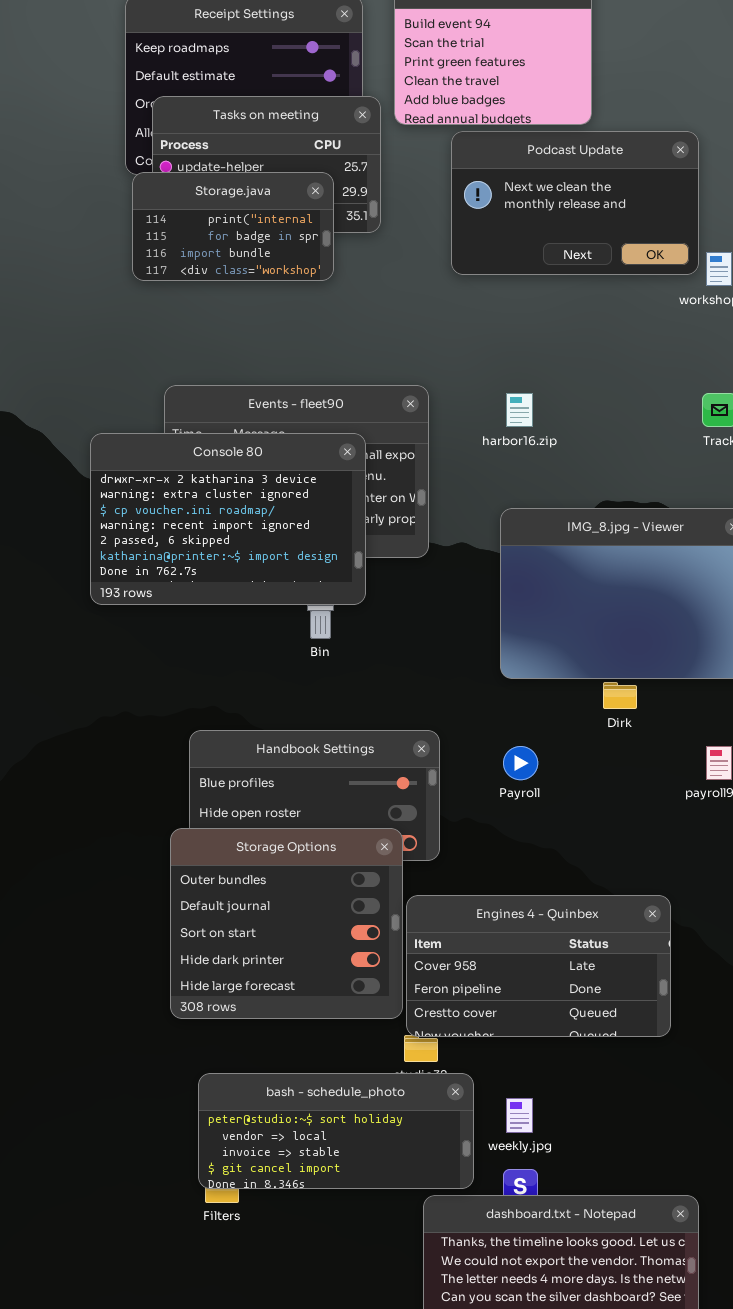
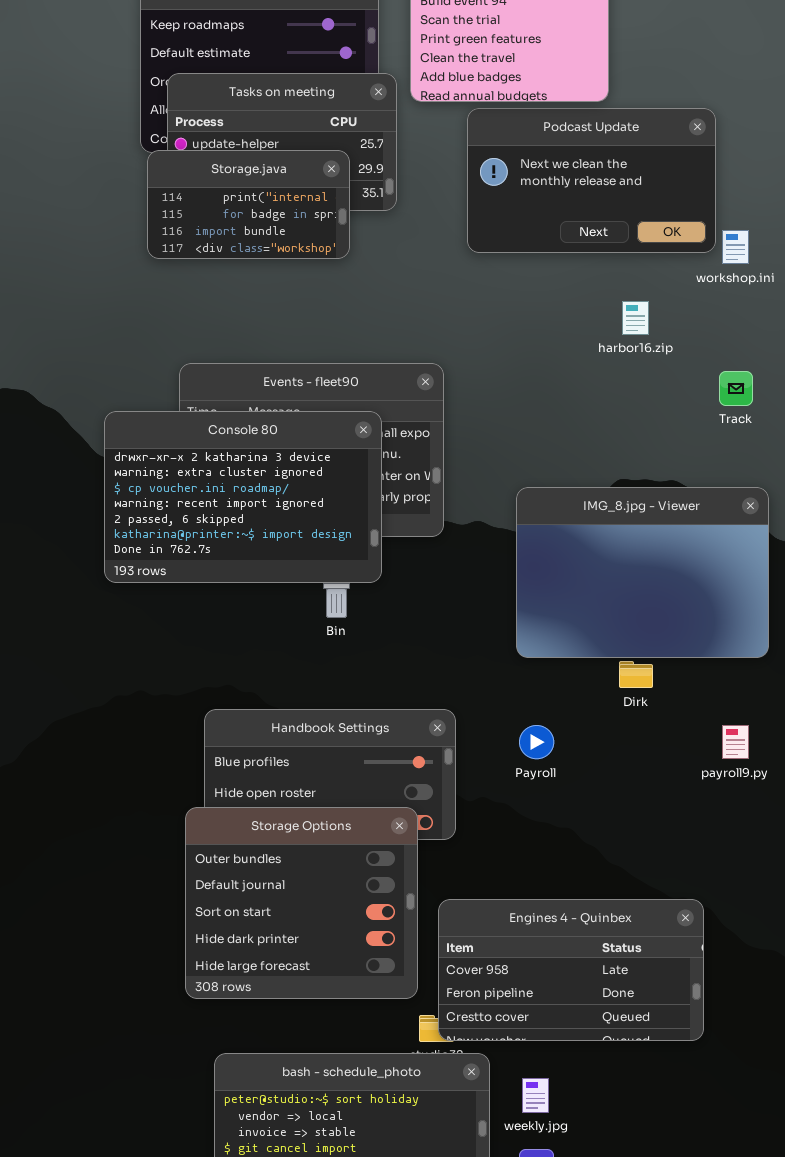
harbor16.zip: [506,393,533,427] -> [622,301,649,335], moved
Engines 4 - Quinbex: [406,895,671,1037] -> [438,899,704,1041], moved

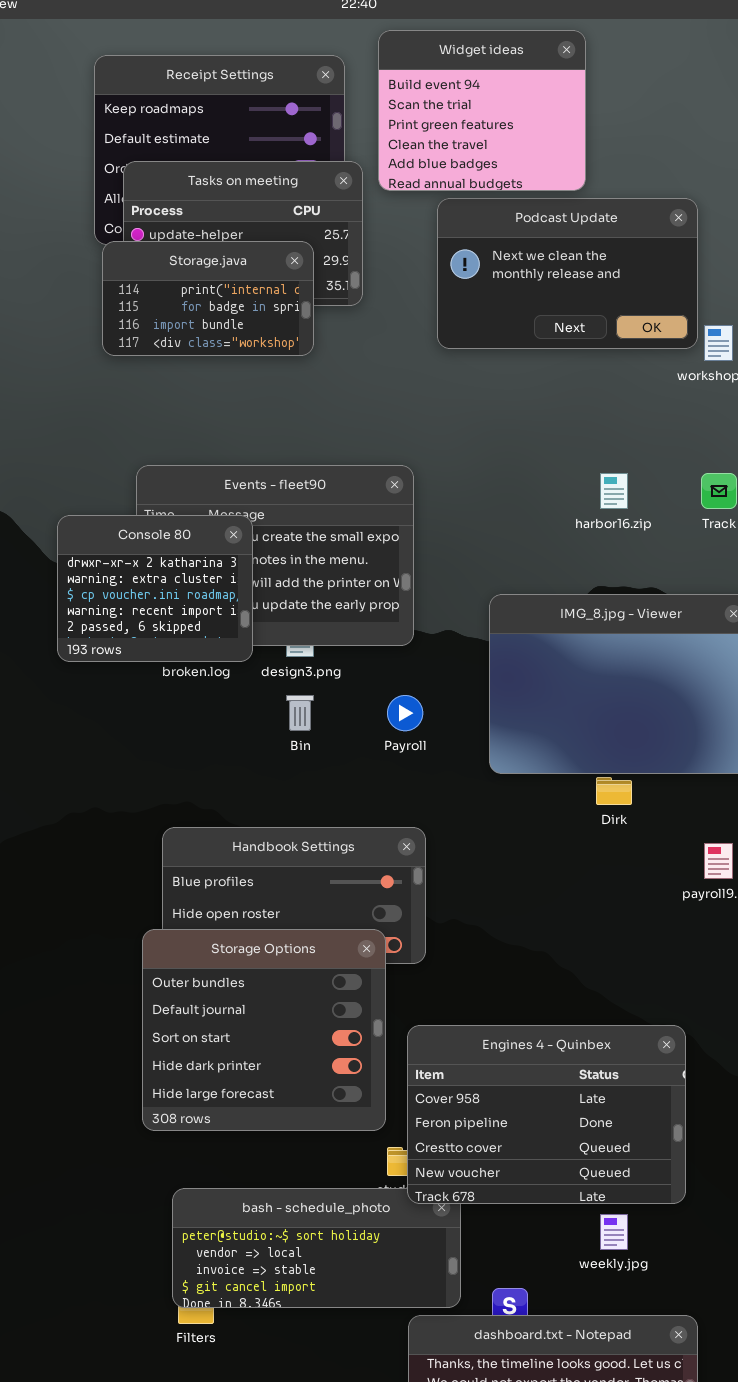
harbor16.zip: [622,301,649,335] -> [600,473,628,509], moved
Console 80: [104,411,382,583] -> [57,515,253,662], resized
Payroll: [519,725,554,759] -> [387,695,423,731], moved
Engines 4 - Quinbex: [438,899,704,1041] -> [407,1025,686,1204], resized
weekly.jpg: [522,1078,549,1113] -> [600,1214,628,1250], moved

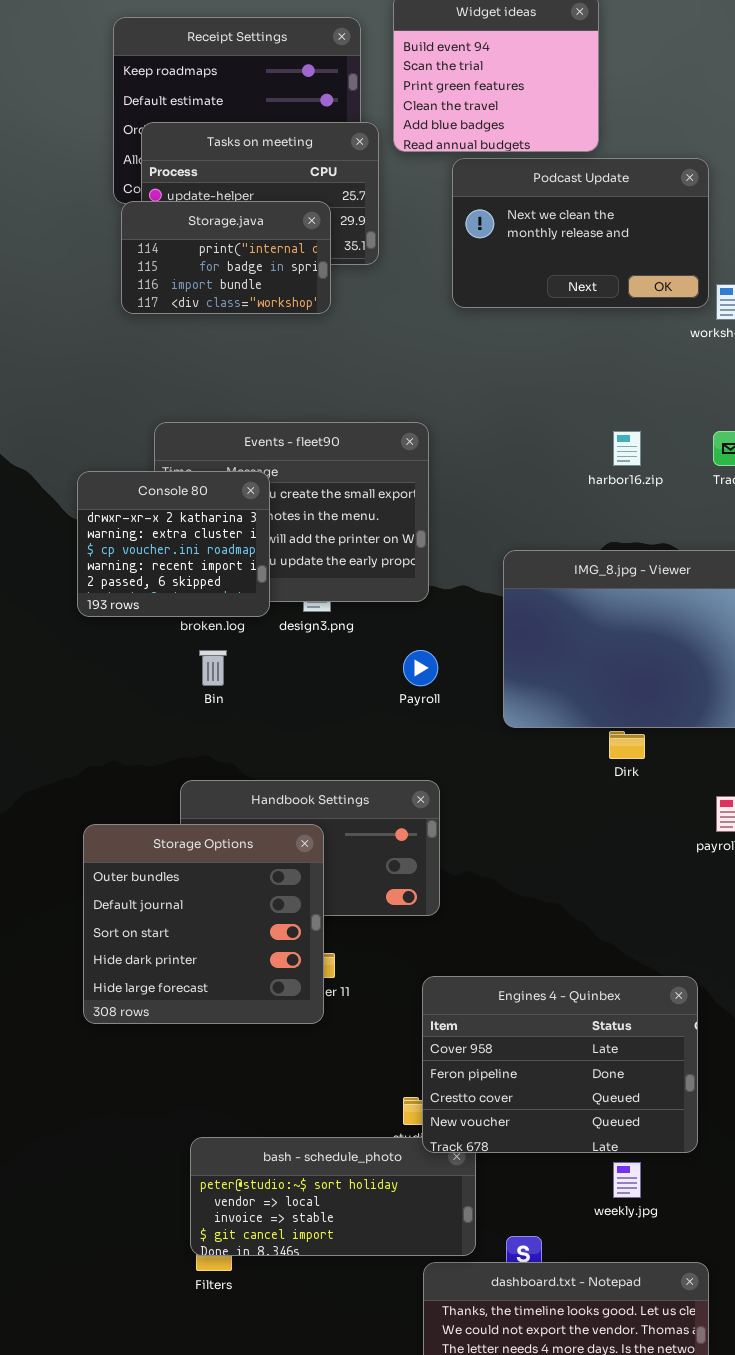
Bin: [286,695,314,731] -> [199,650,227,686], moved
Storage Options: [142,929,386,1131] -> [83,824,324,1024], moved

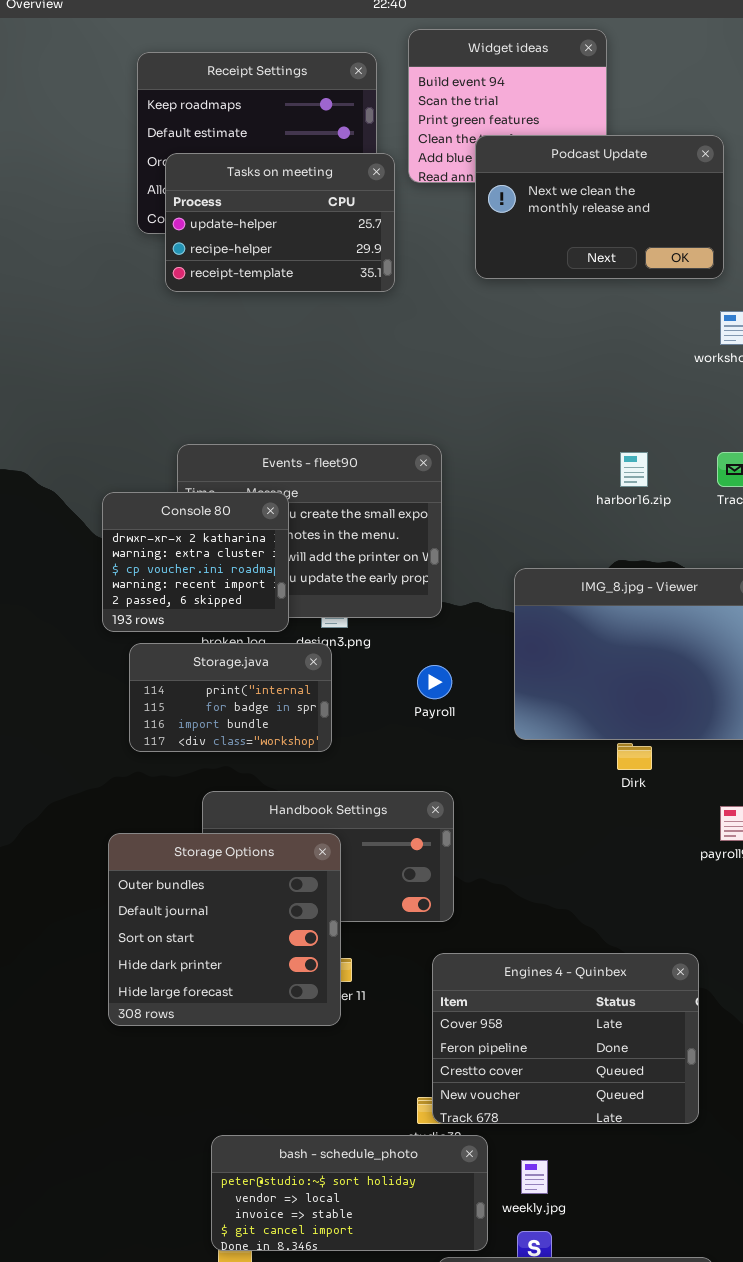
Podcast Update: [452,158,709,308] -> [475,135,724,279], moved
Storage.java: [121,201,331,314] -> [129,643,332,752], moved
Engines 4 - Quinbex: [422,976,698,1153] -> [432,953,699,1124], moved
weekly.jpg: [613,1162,641,1198] -> [521,1160,548,1194], moved

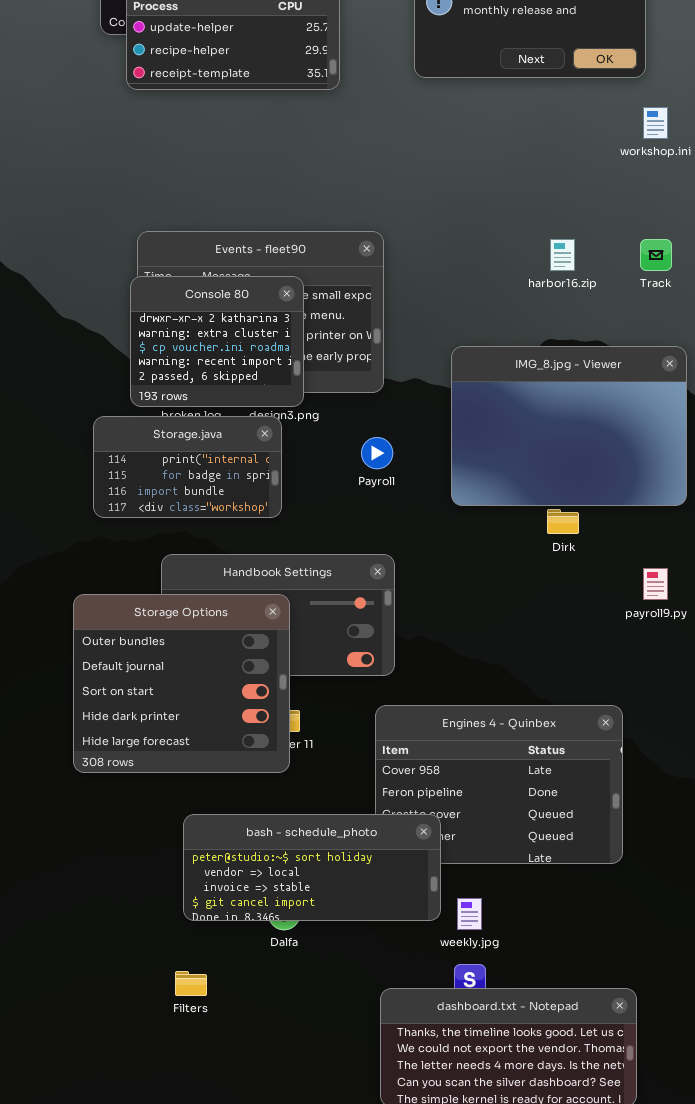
Console 80: [102,492,289,632] -> [130,276,304,407], moved
bash - schedule_photo: [211,1135,488,1251] -> [183,814,441,921], moved

